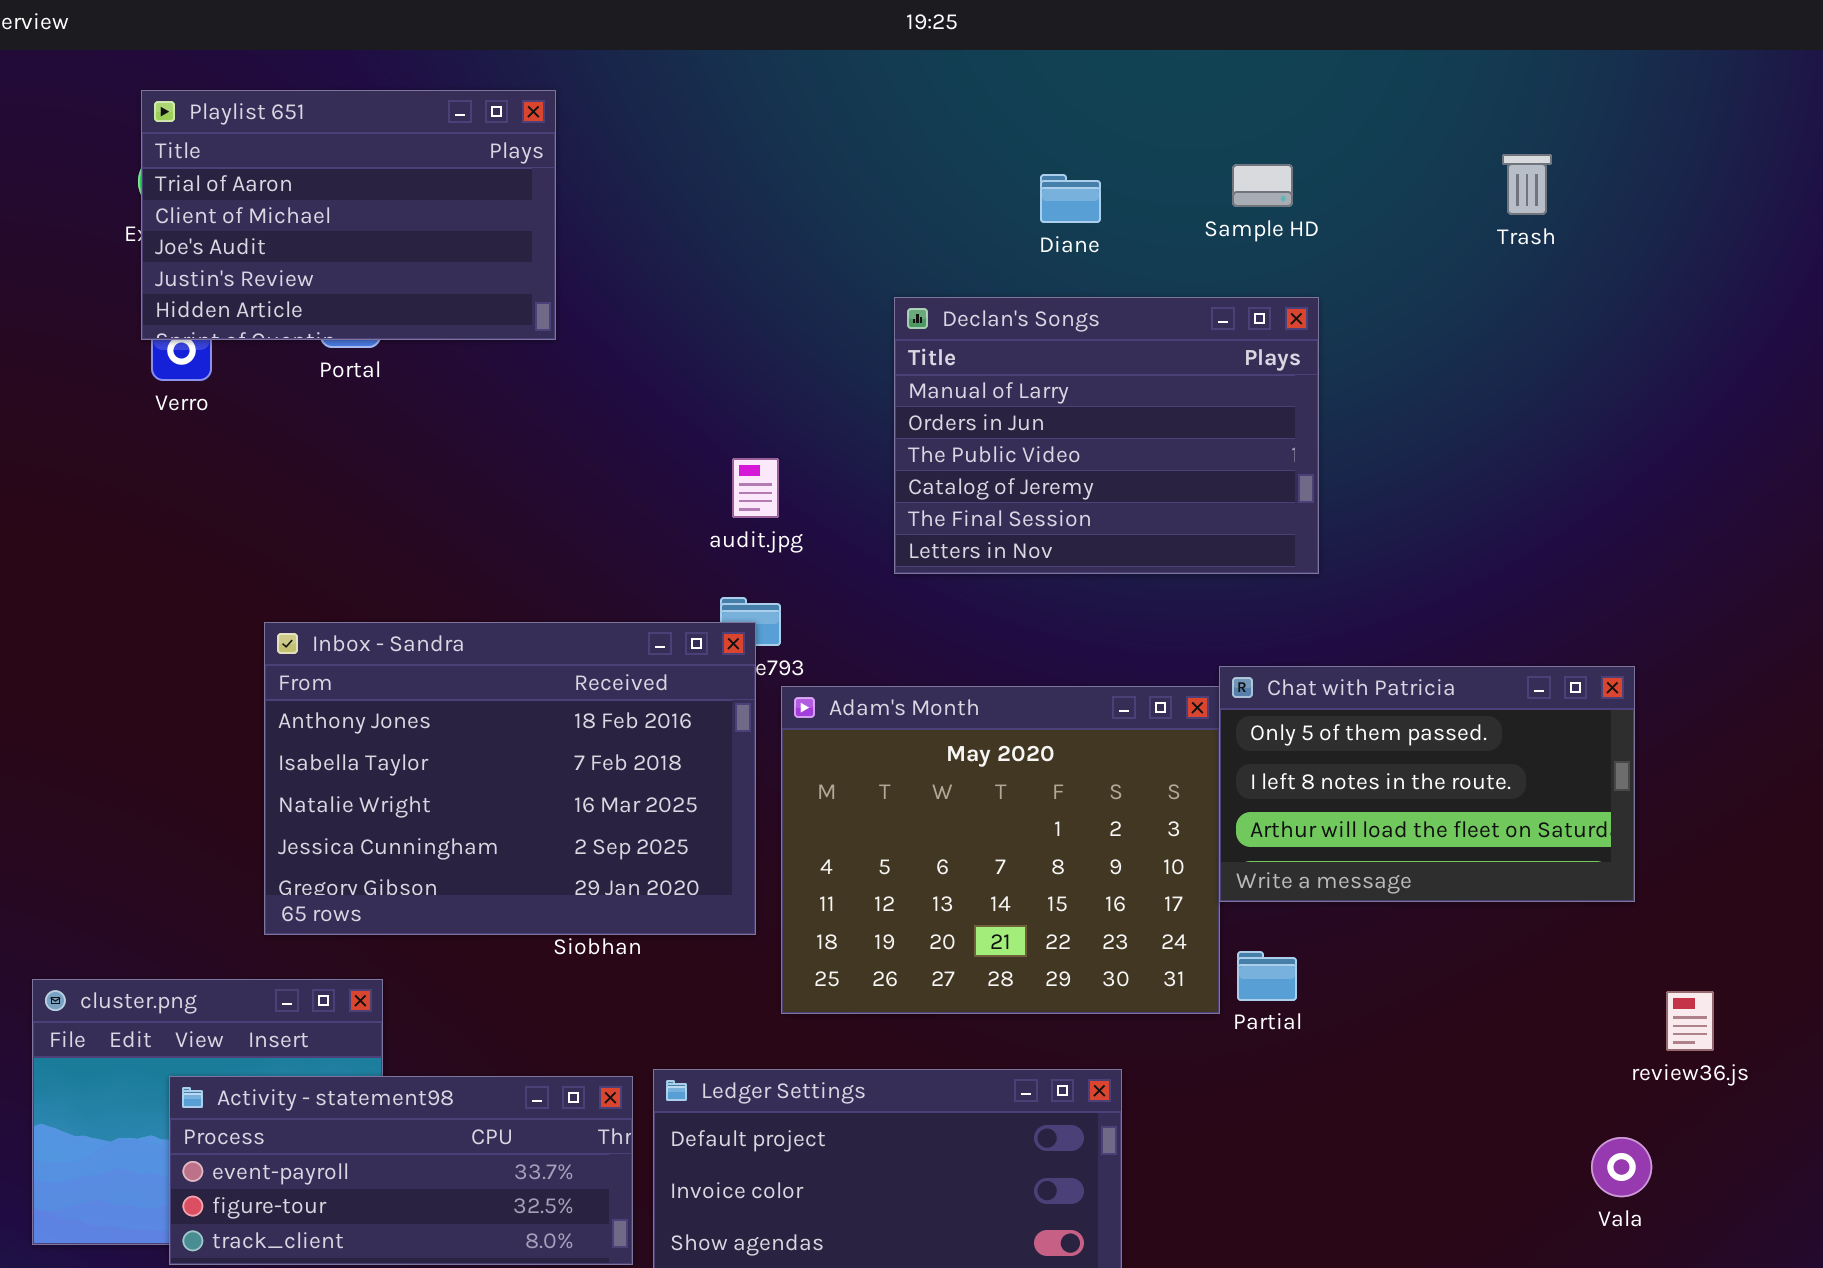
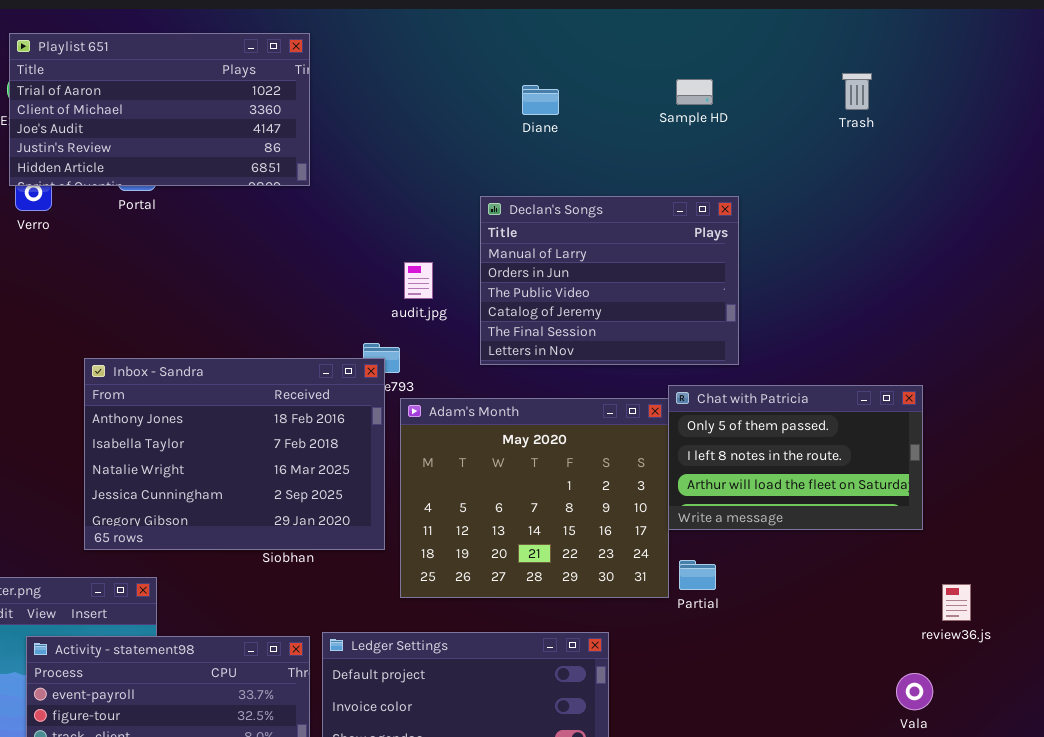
Playlist 651: [141,90,556,340] -> [9,33,310,186], resized
Diane: [1040,174,1101,223] -> [522,85,559,115], moved
Declan's Songs: [894,297,1319,574] -> [480,196,739,365], moved
audit.jpg: [732,458,779,518] -> [404,262,433,299], moved

